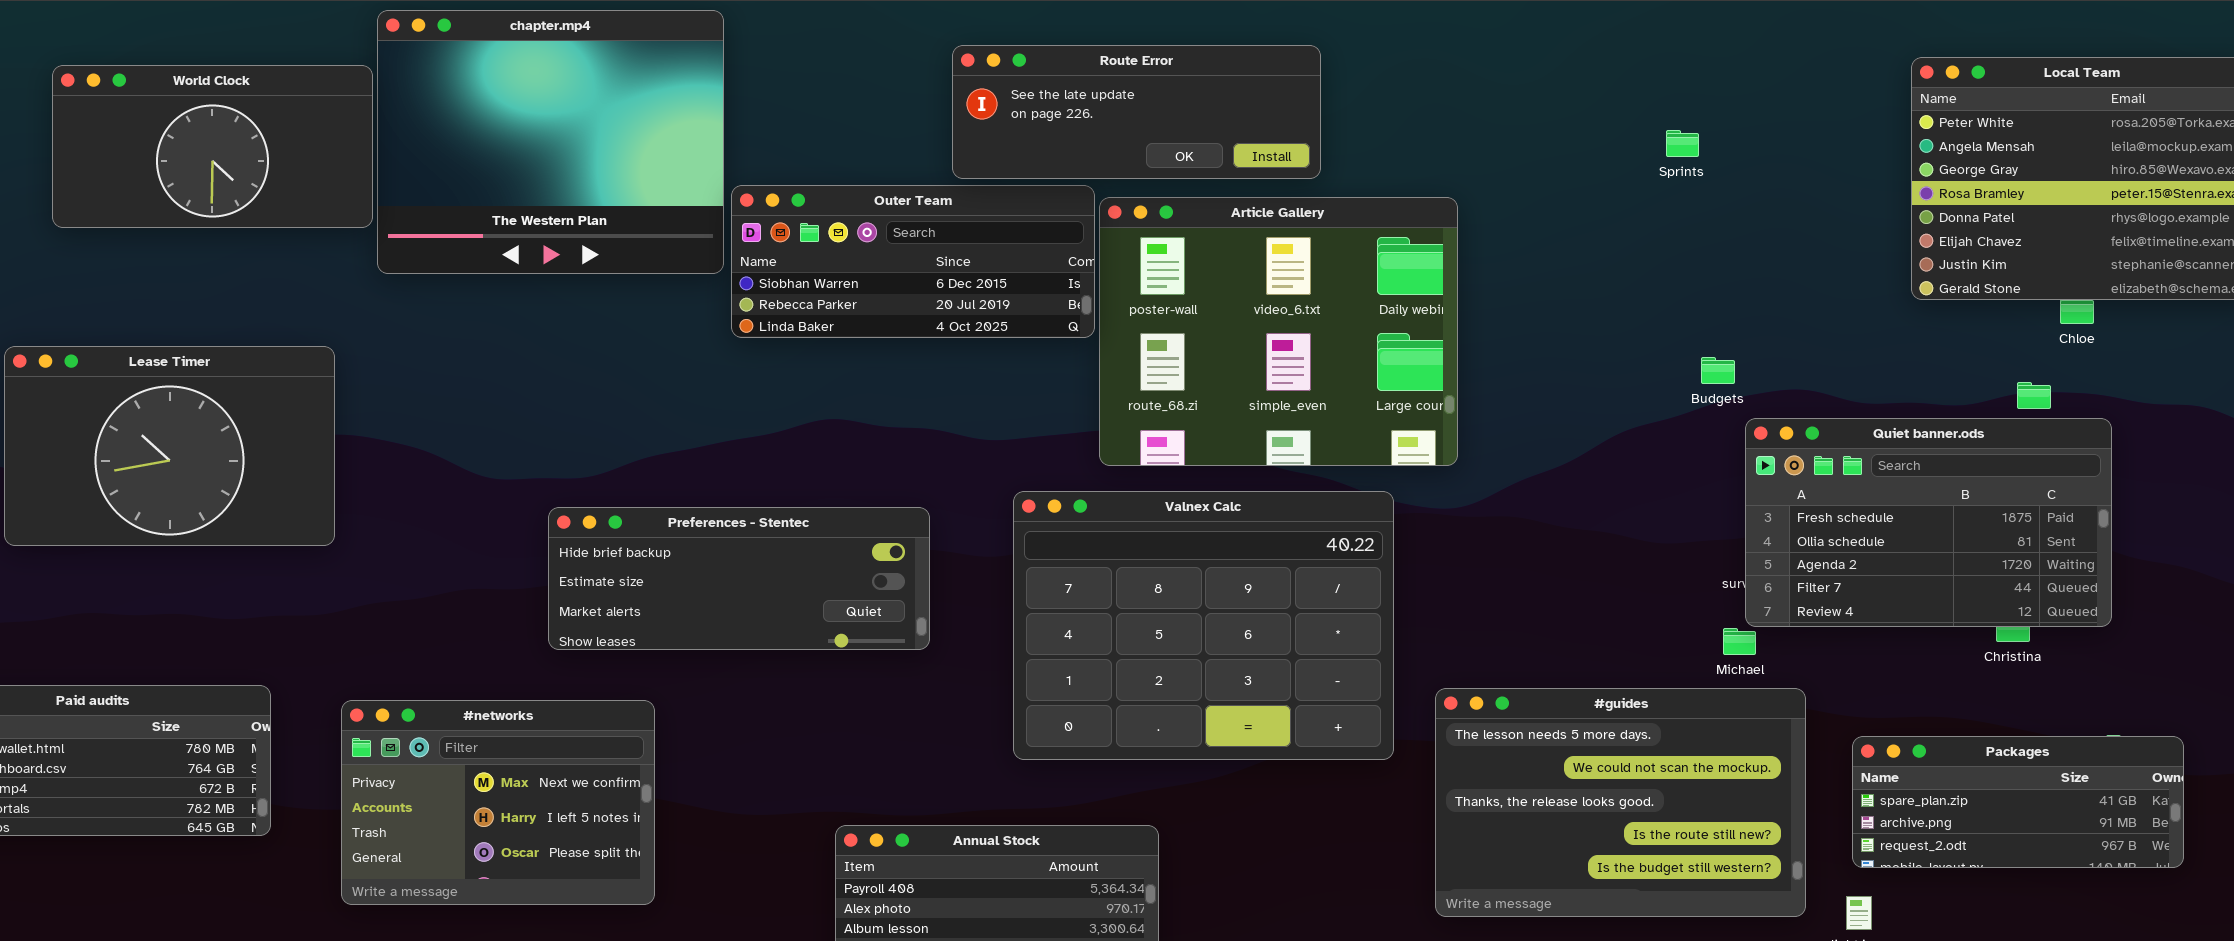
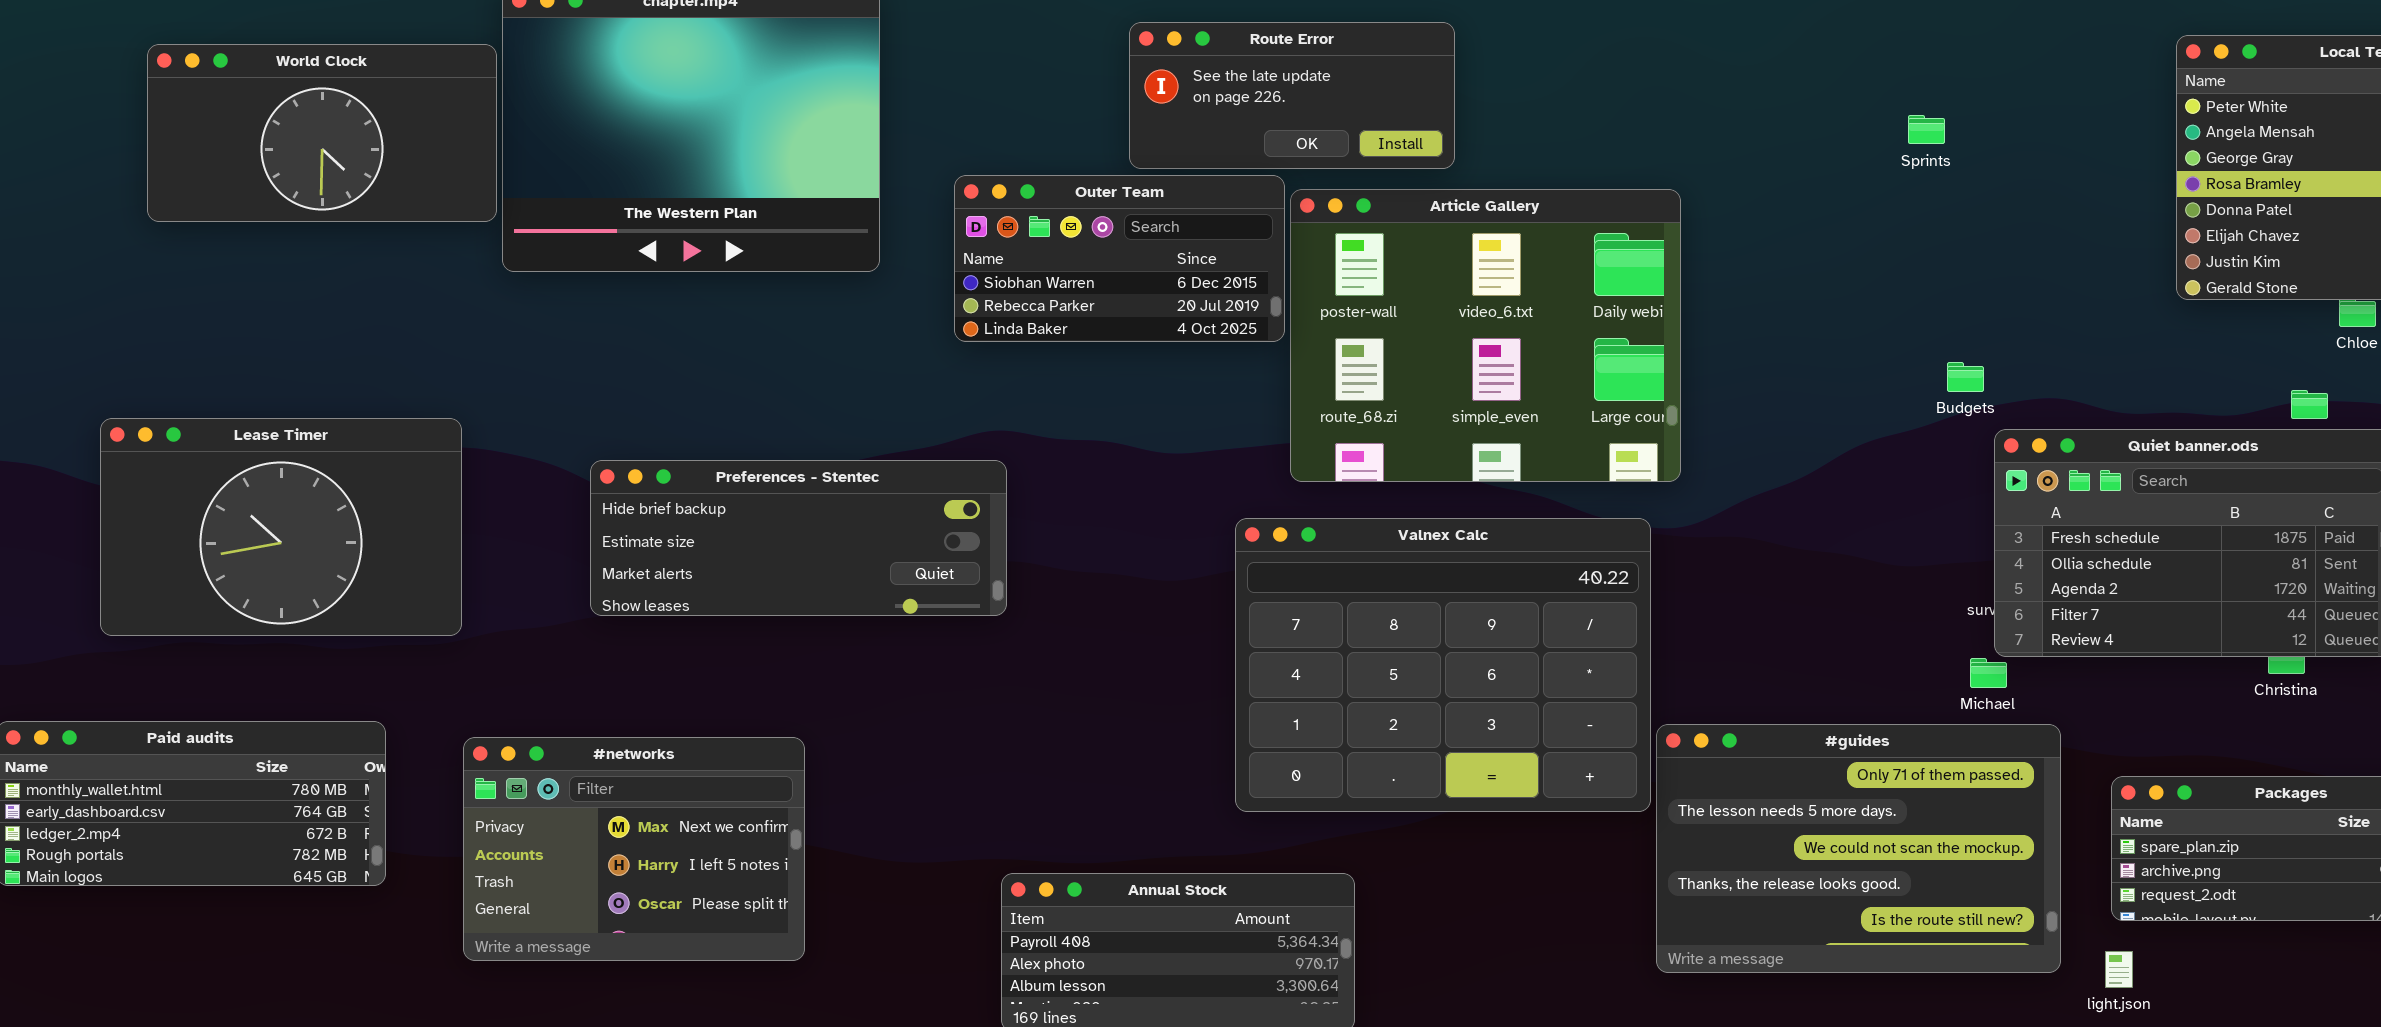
Route Error: [952,45,1321,179] -> [1129,22,1455,169], resized
Outer Team: [731,185,1095,338] -> [954,175,1285,342], resized
Lease Timer: [4,346,335,546] -> [100,418,462,636], moved
Valnex Calc: [1013,491,1394,760] -> [1235,518,1651,812], moved
Preferences - Stentec: [548,507,930,650] -> [590,460,1007,616], moved
#guides: [1435,688,1806,917] -> [1656,724,2061,973], scrolled up 1 row

